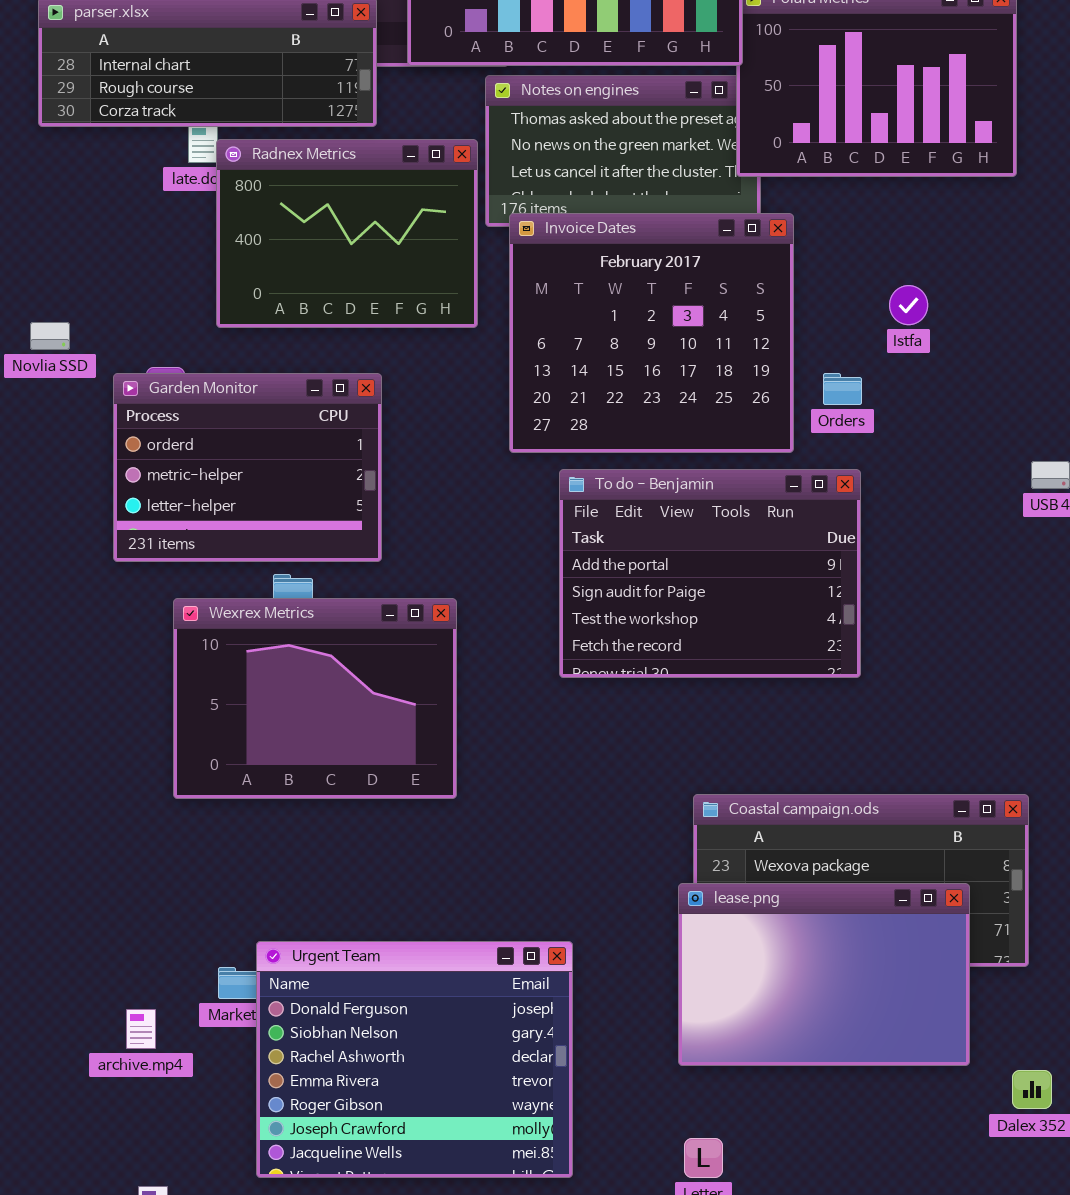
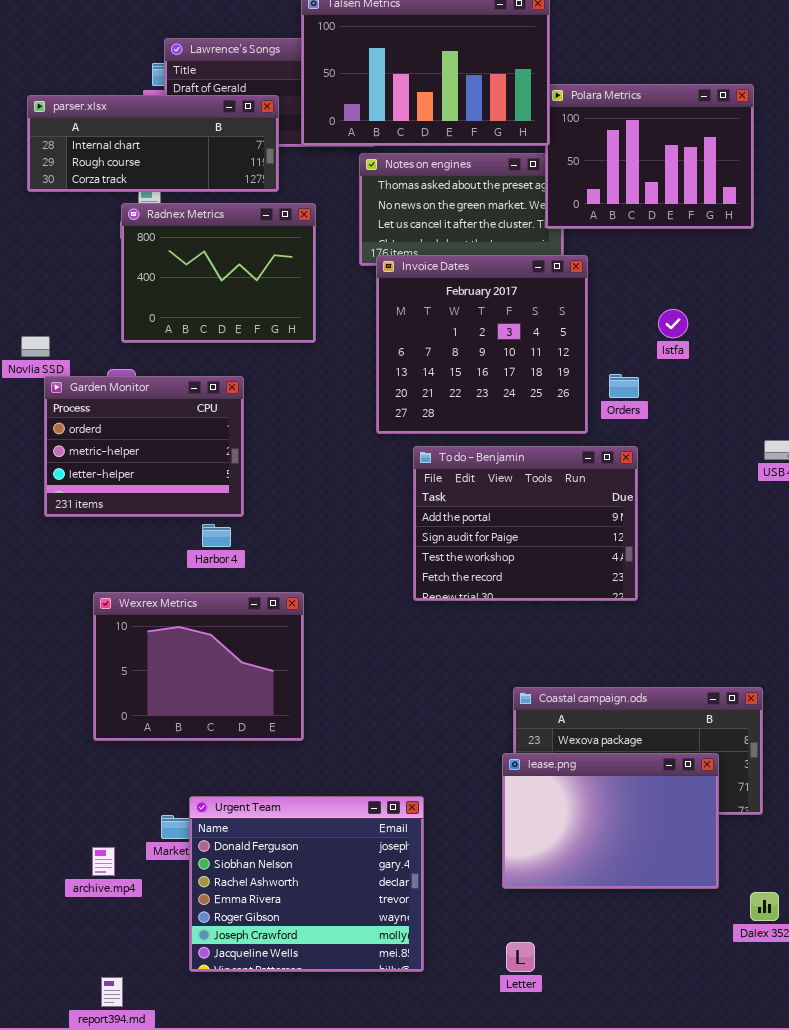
Radnex Metrics: [216,139,478,328] -> [121,203,316,343], moved
Garden Monitor: [113,373,382,562] -> [44,376,244,517], moved
Wexrex Metrics: [173,598,457,799] -> [93,592,304,741], moved

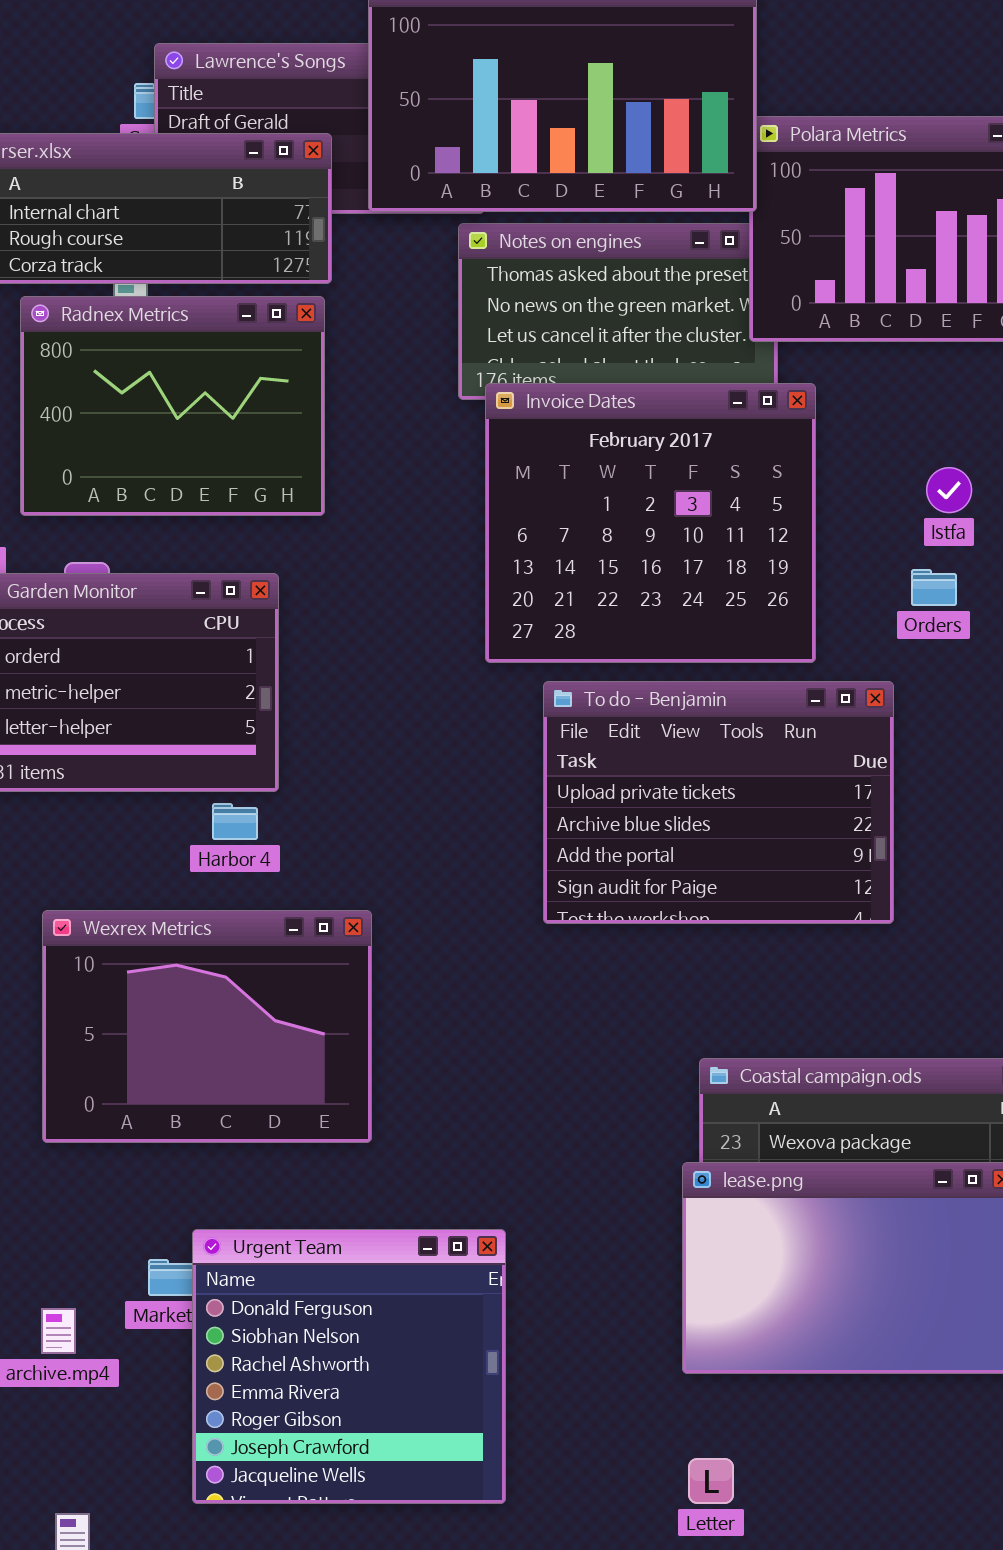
Radnex Metrics: [121,203,316,343] -> [20,296,325,516], moved
Orders: [609,374,639,398] -> [911,569,957,606], moved
To do - Benjamin: [413,446,638,601] -> [543,681,894,924], scrolled up 2 rows
Urgent Team: [189,796,424,972] -> [192,1229,506,1504], resized

